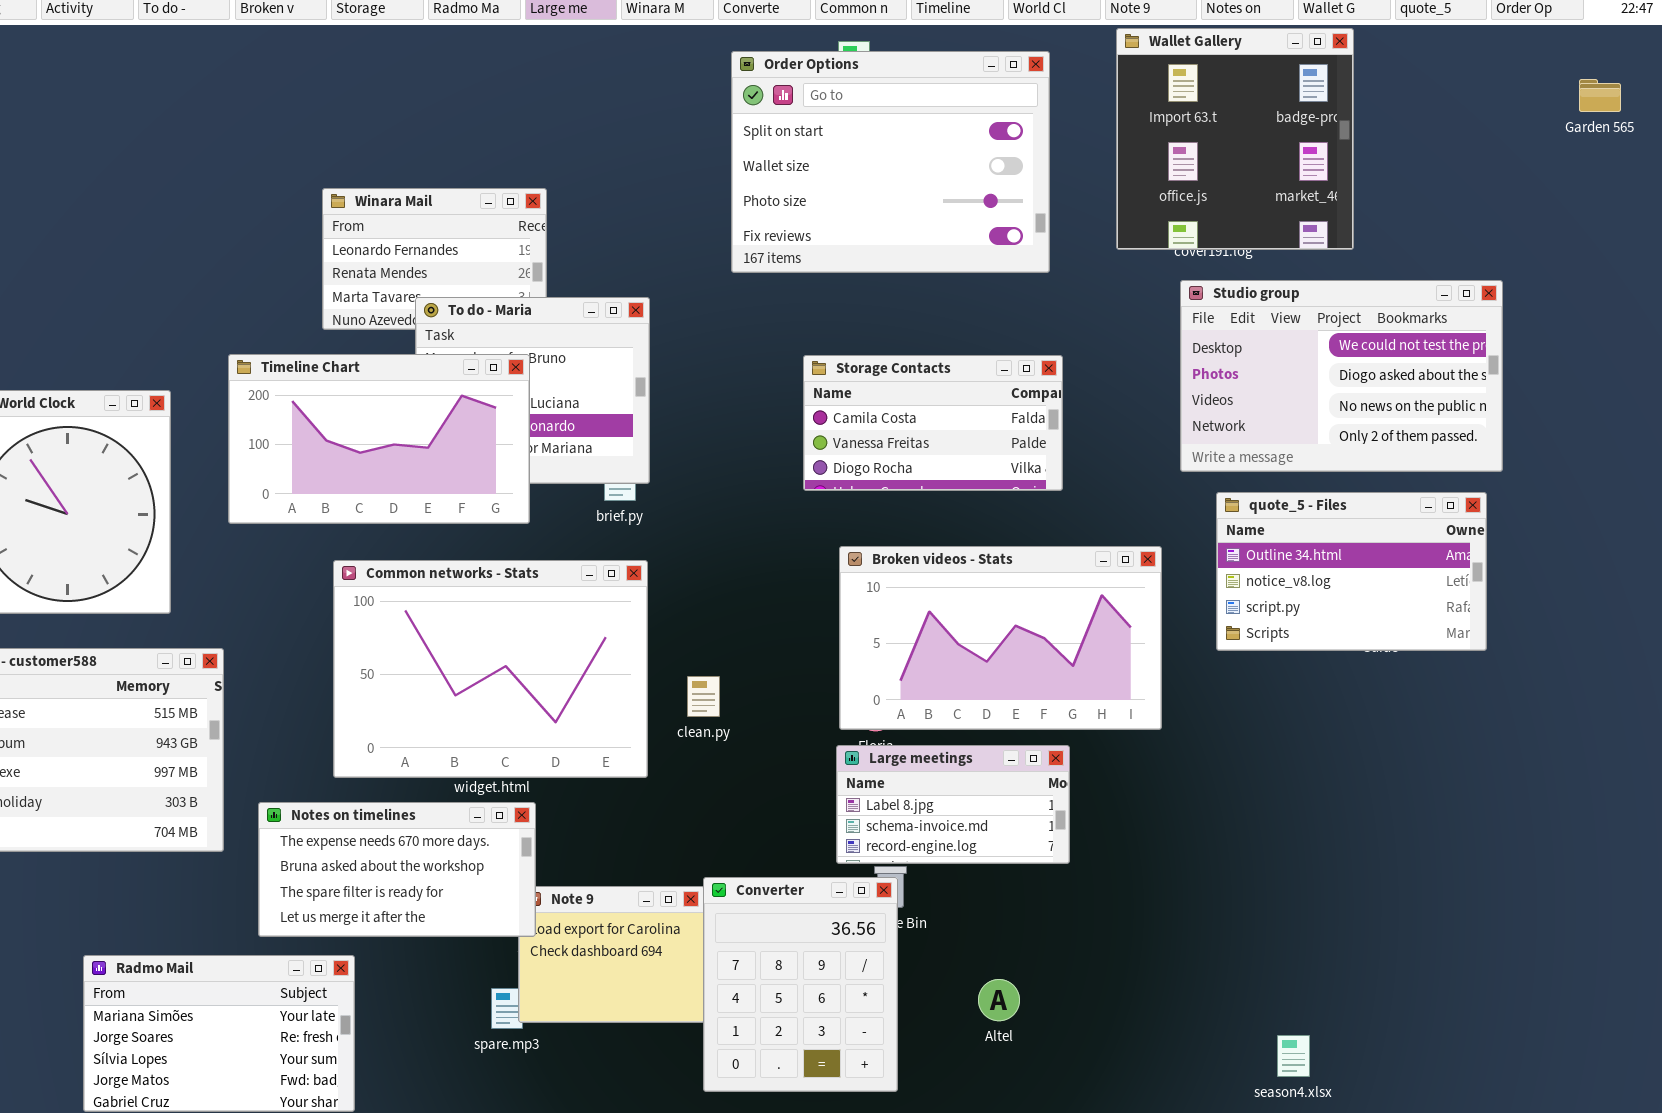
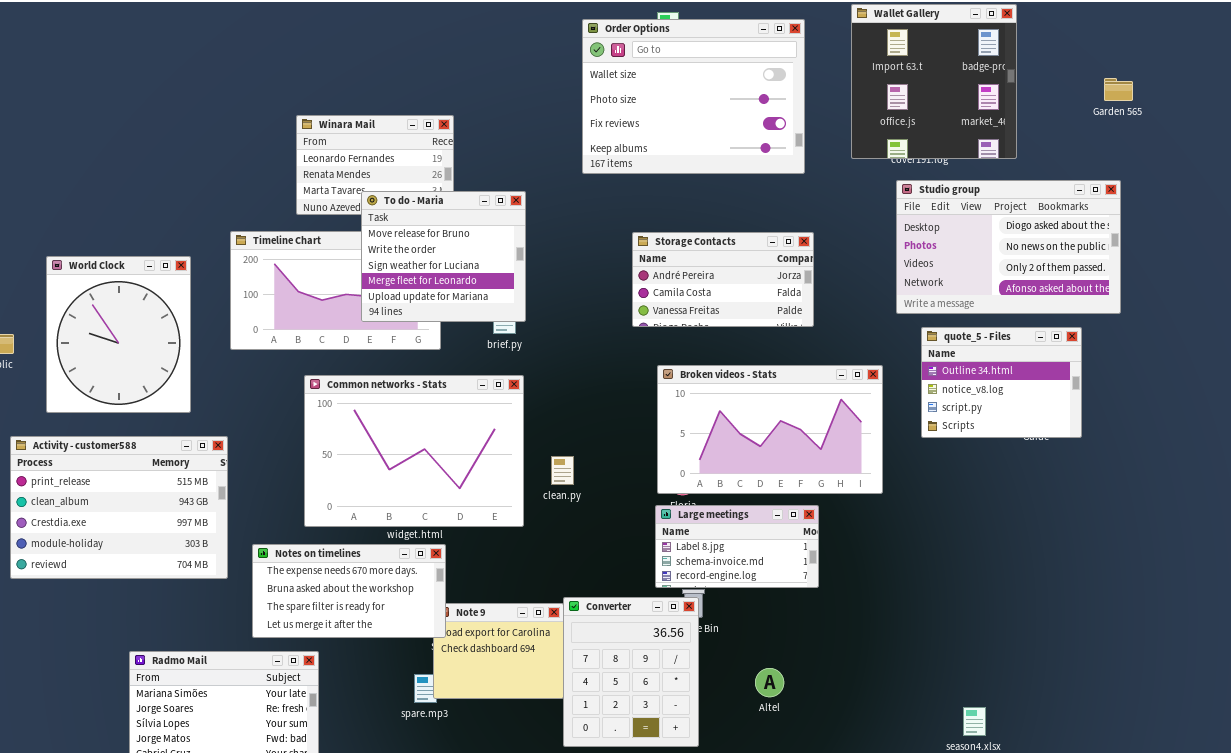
Order Options: [731,51,1050,273] -> [582,19,805,174], scrolled down 1 row
Garden 565: [1579,79,1621,112] -> [1104,78,1133,101], moved
Studio group: [1180,280,1503,472] -> [896,180,1121,314], scrolled down 1 row
To do - Maria: [415,297,650,484] -> [361,191,526,322], raised
Storage Contacts: [803,355,1063,491] -> [632,232,814,327], scrolled up 1 row
quote_5 - Files: [1216,492,1487,651] -> [921,327,1082,438], resized

